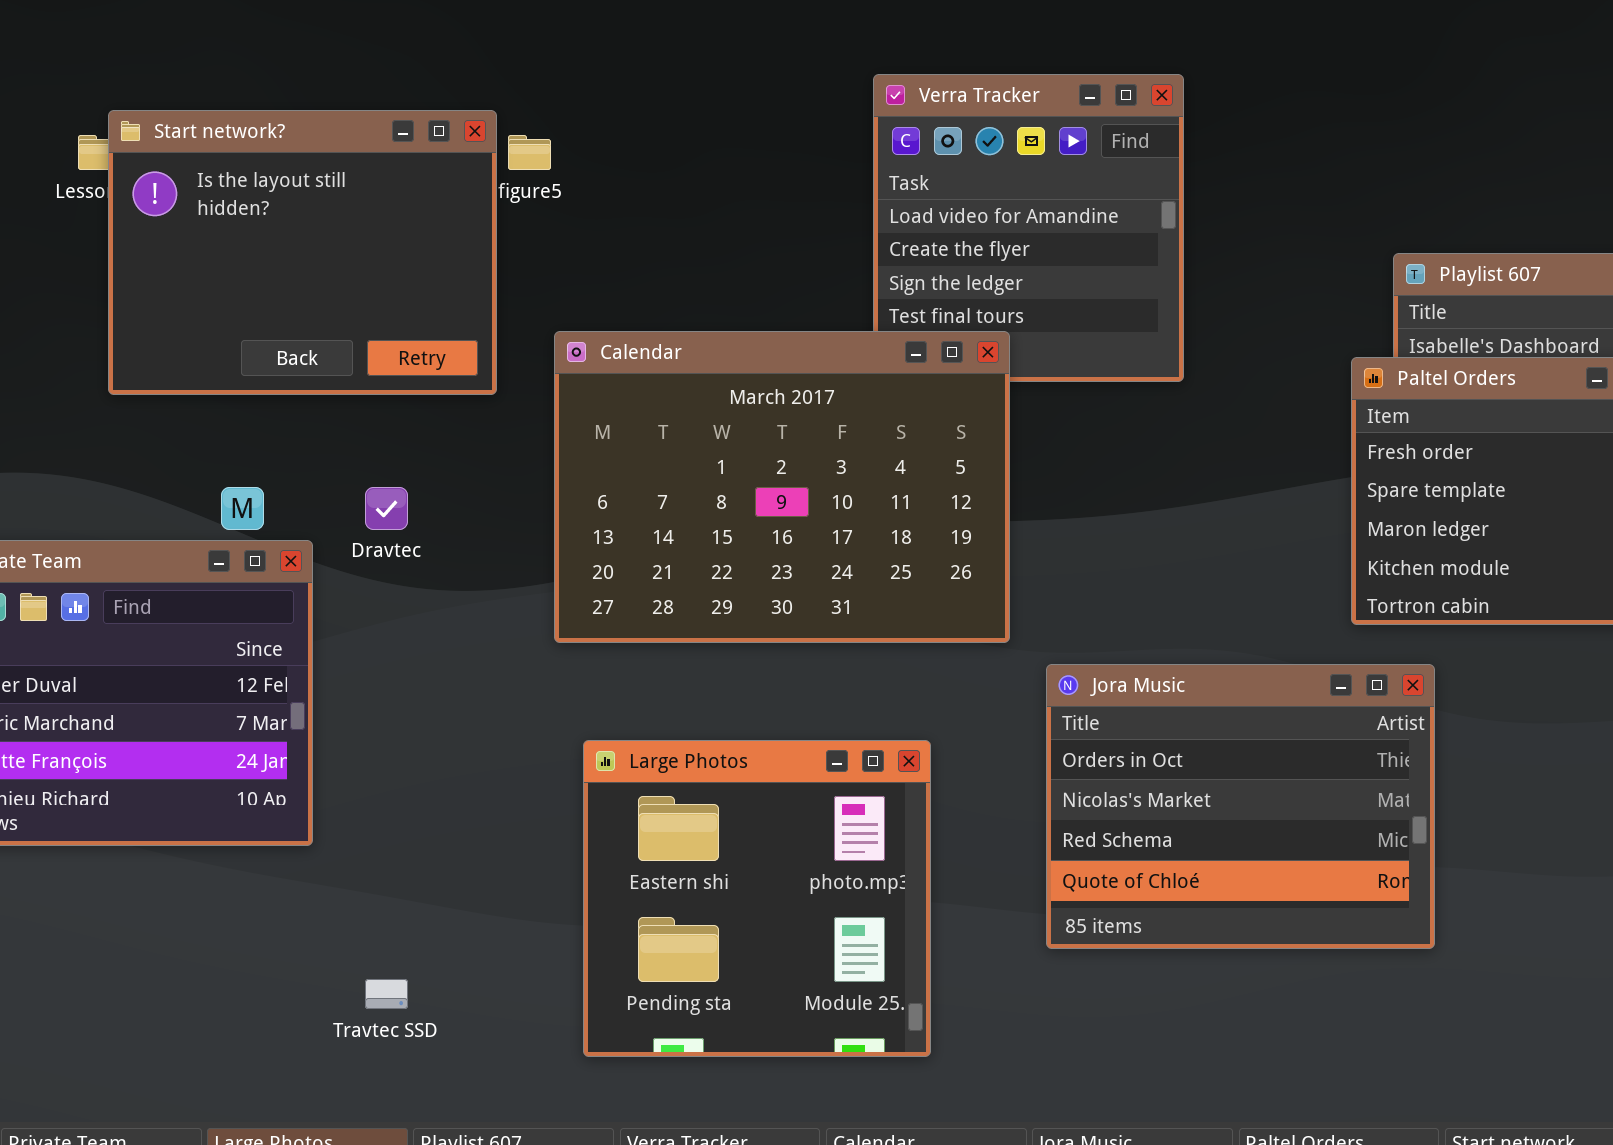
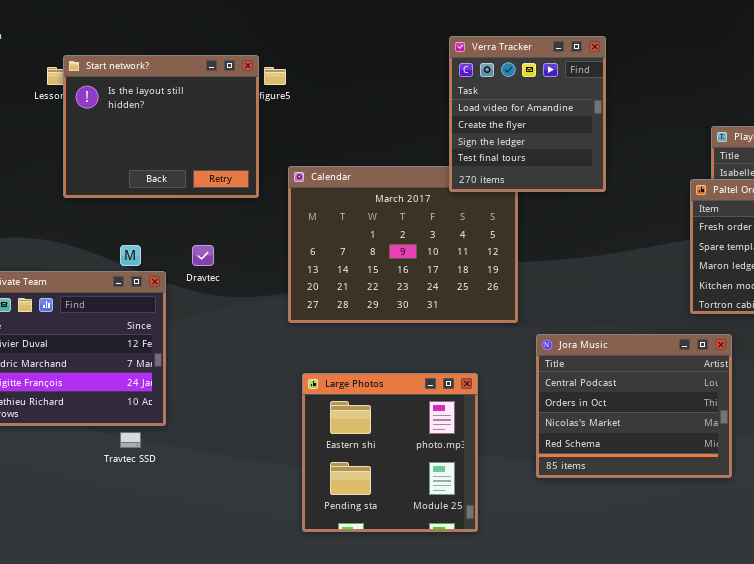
Verra Tracker: [873,74,1184,382] -> [449,36,606,192], raised
Jora Music: [1046,664,1435,949] -> [536,334,732,478], scrolled up 1 row
Travtec SSD: [365,979,408,1009] -> [120,432,141,448], moved

